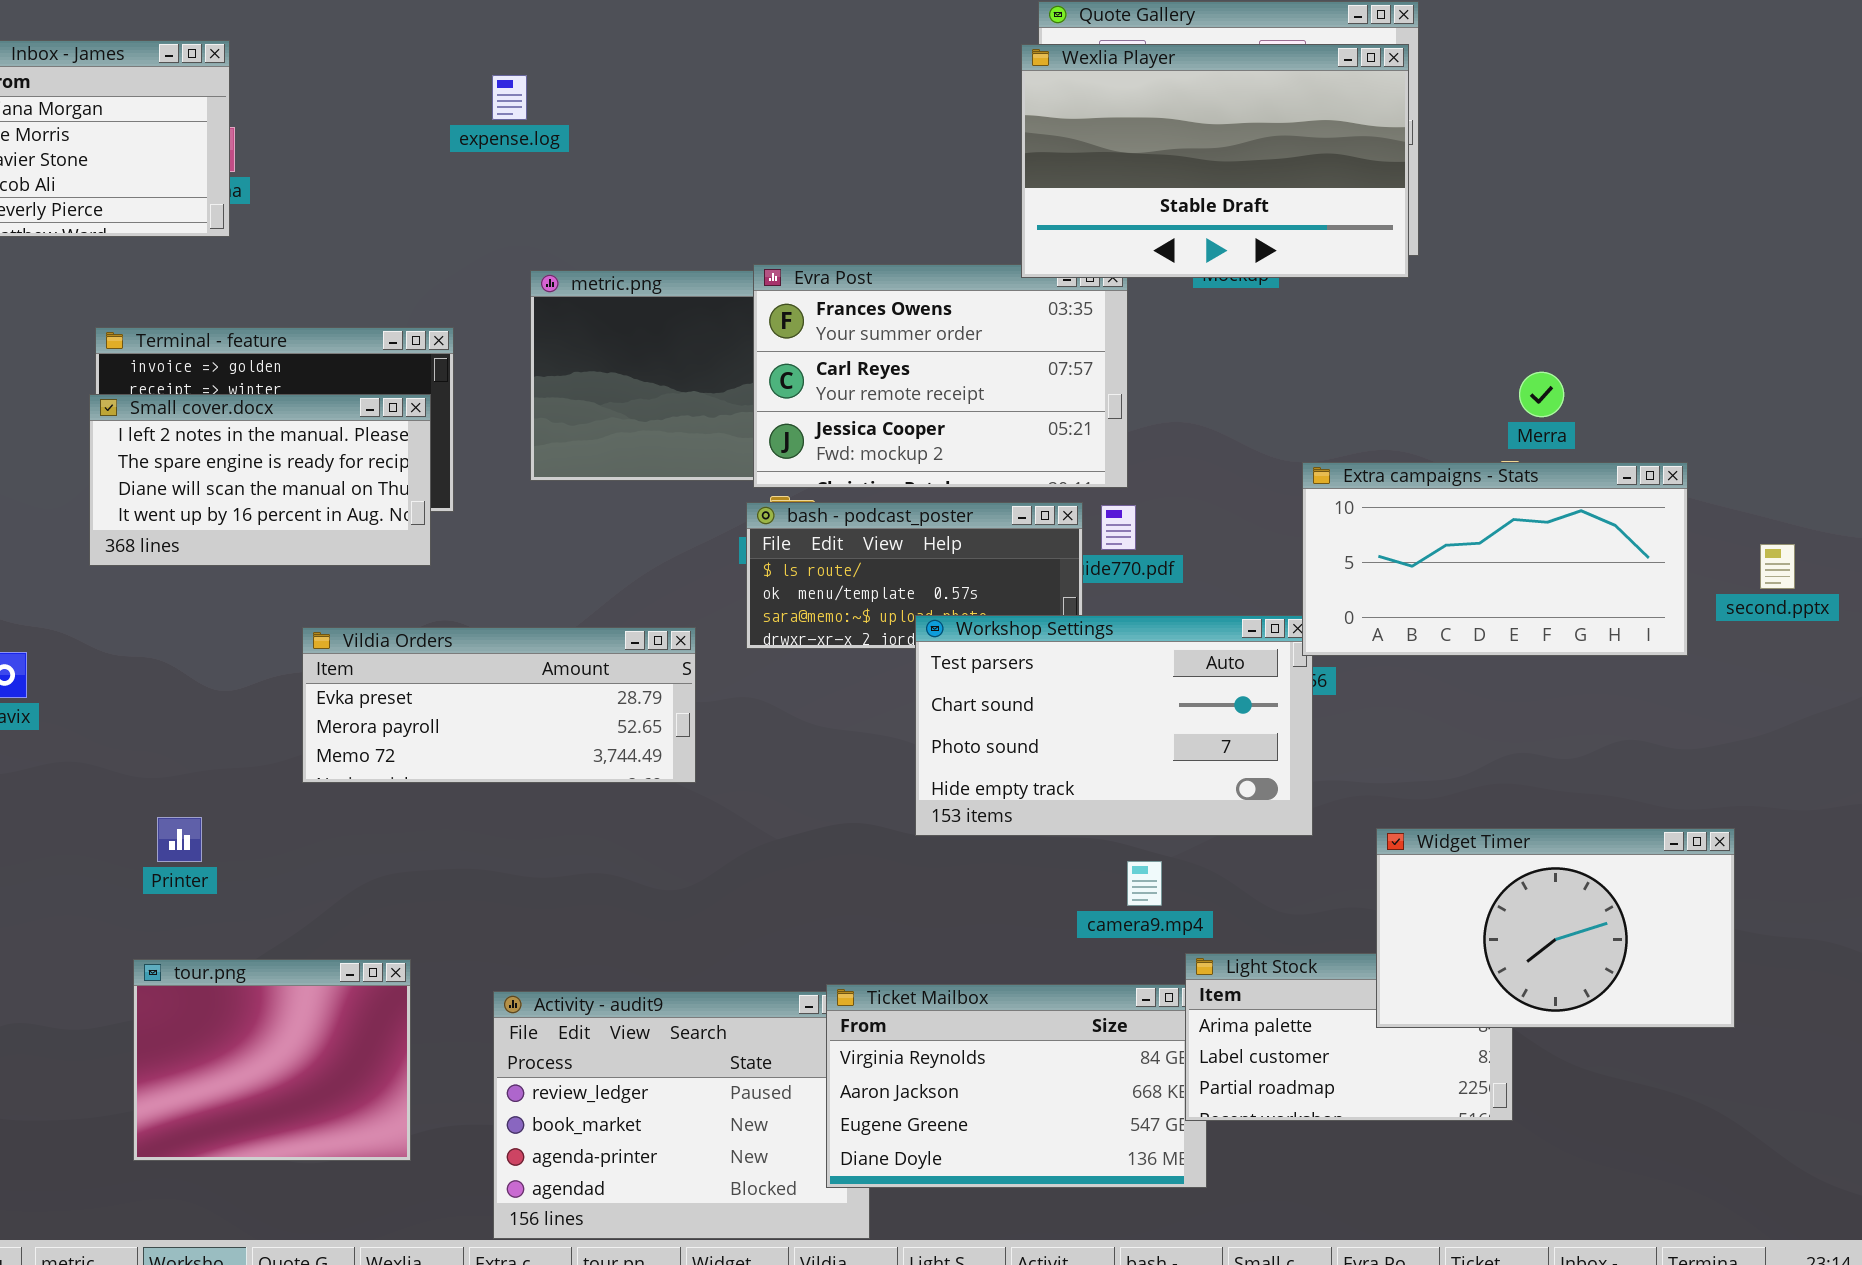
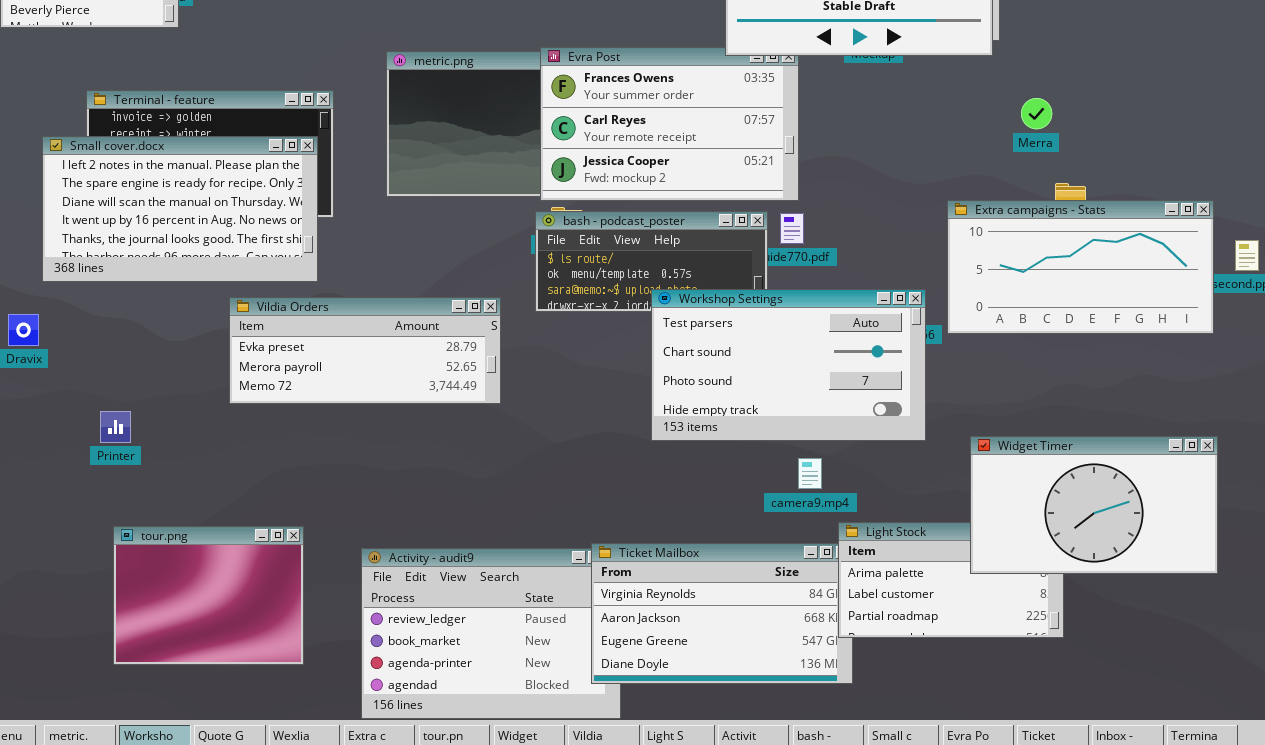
Merra: [1519,372,1564,417] -> [1021,98,1052,129], moved
Small cover.docx: [89,394,431,566] -> [42,136,318,282], resized
Extra campaigns - Stats: [1302,462,1688,656] -> [947,200,1214,334], moved
Printer: [157,817,202,862] -> [100,411,131,443], moved

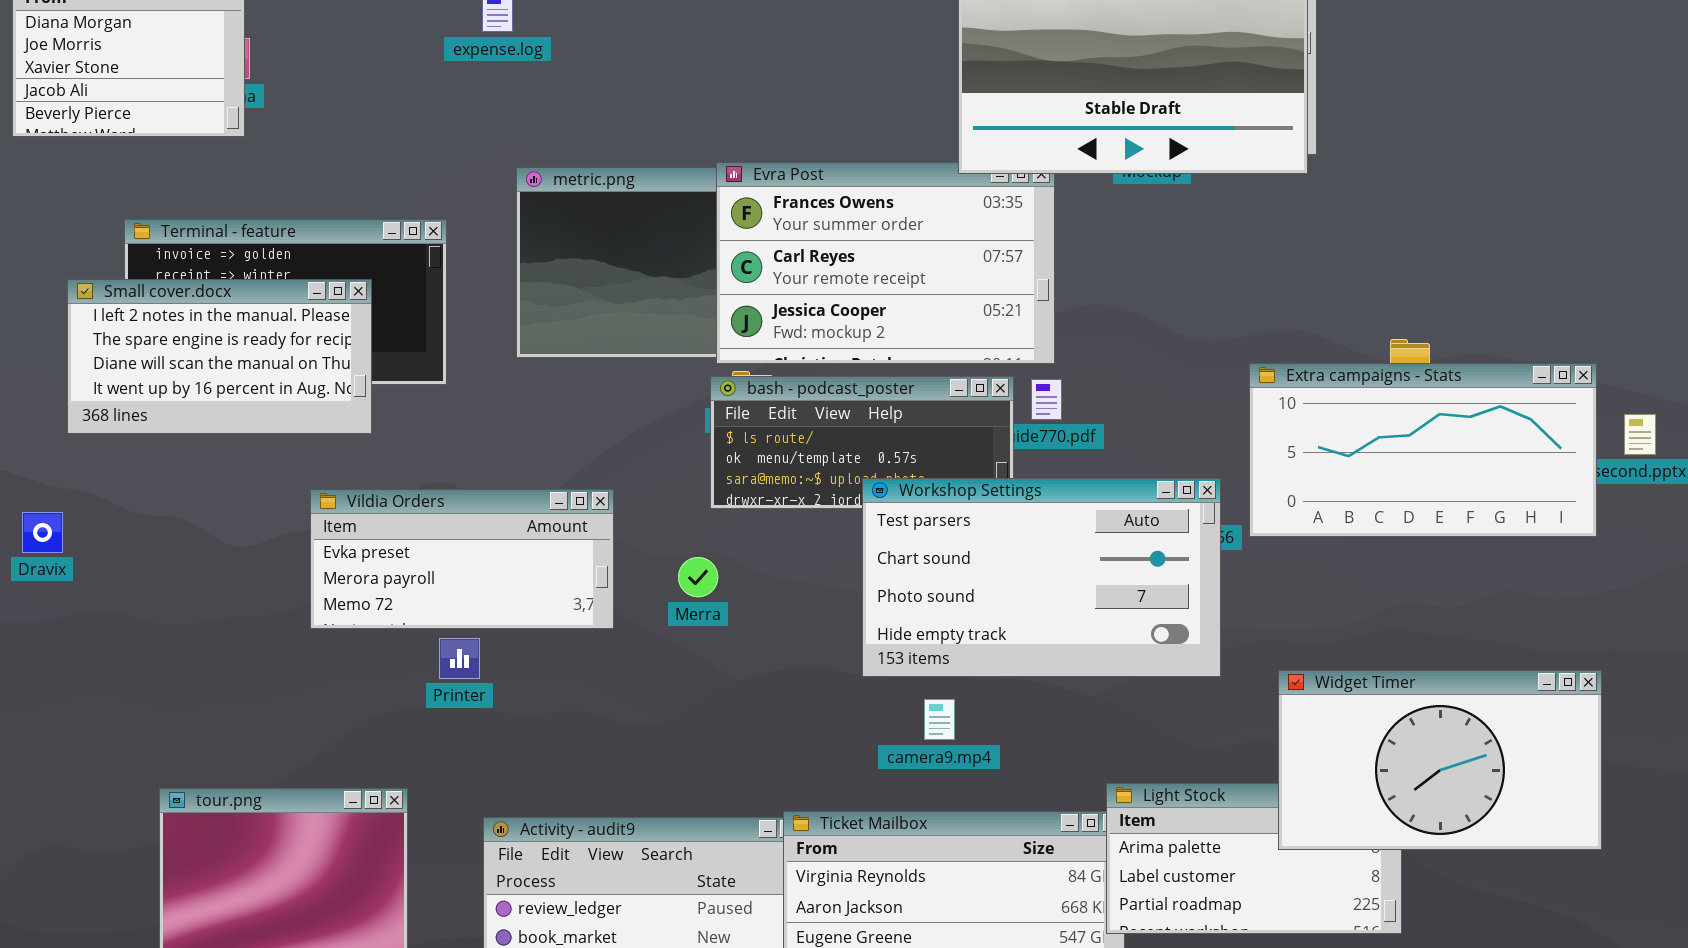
Merra: [1021,98,1052,129] -> [678,557,718,597], moved
Small cover.docx: [42,136,318,282] -> [67,279,372,434], resized
Vildia Orders: [229,297,501,404] -> [310,489,614,629], resized
Printer: [100,411,131,443] -> [439,638,480,679], moved
camera9.mp4: [798,458,822,489] -> [924,699,955,740], moved

